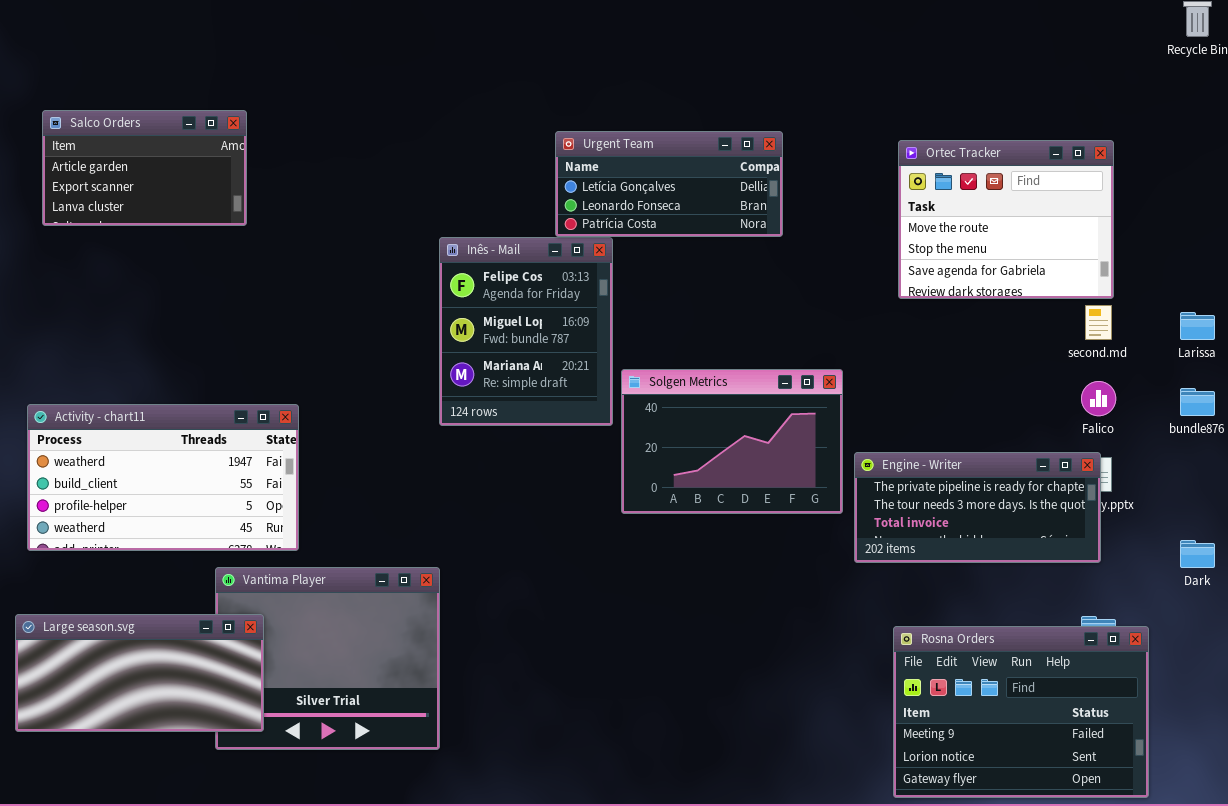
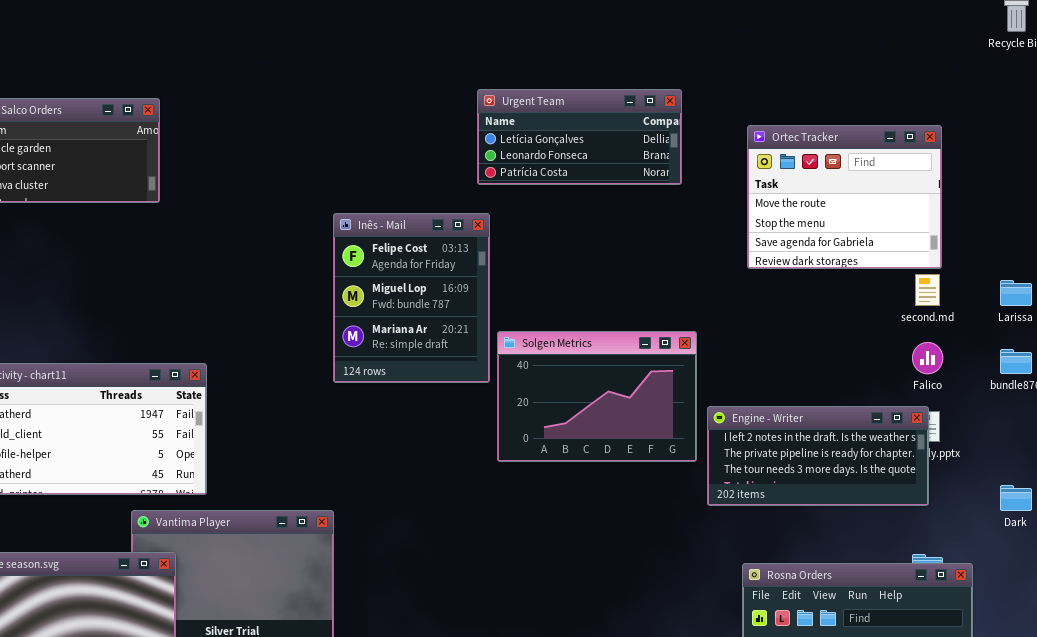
Urgent Team: [555,131,783,237] -> [477,89,682,185], moved
Engine - Writer: [854,452,1101,563] -> [707,406,929,506], scrolled up 1 row

